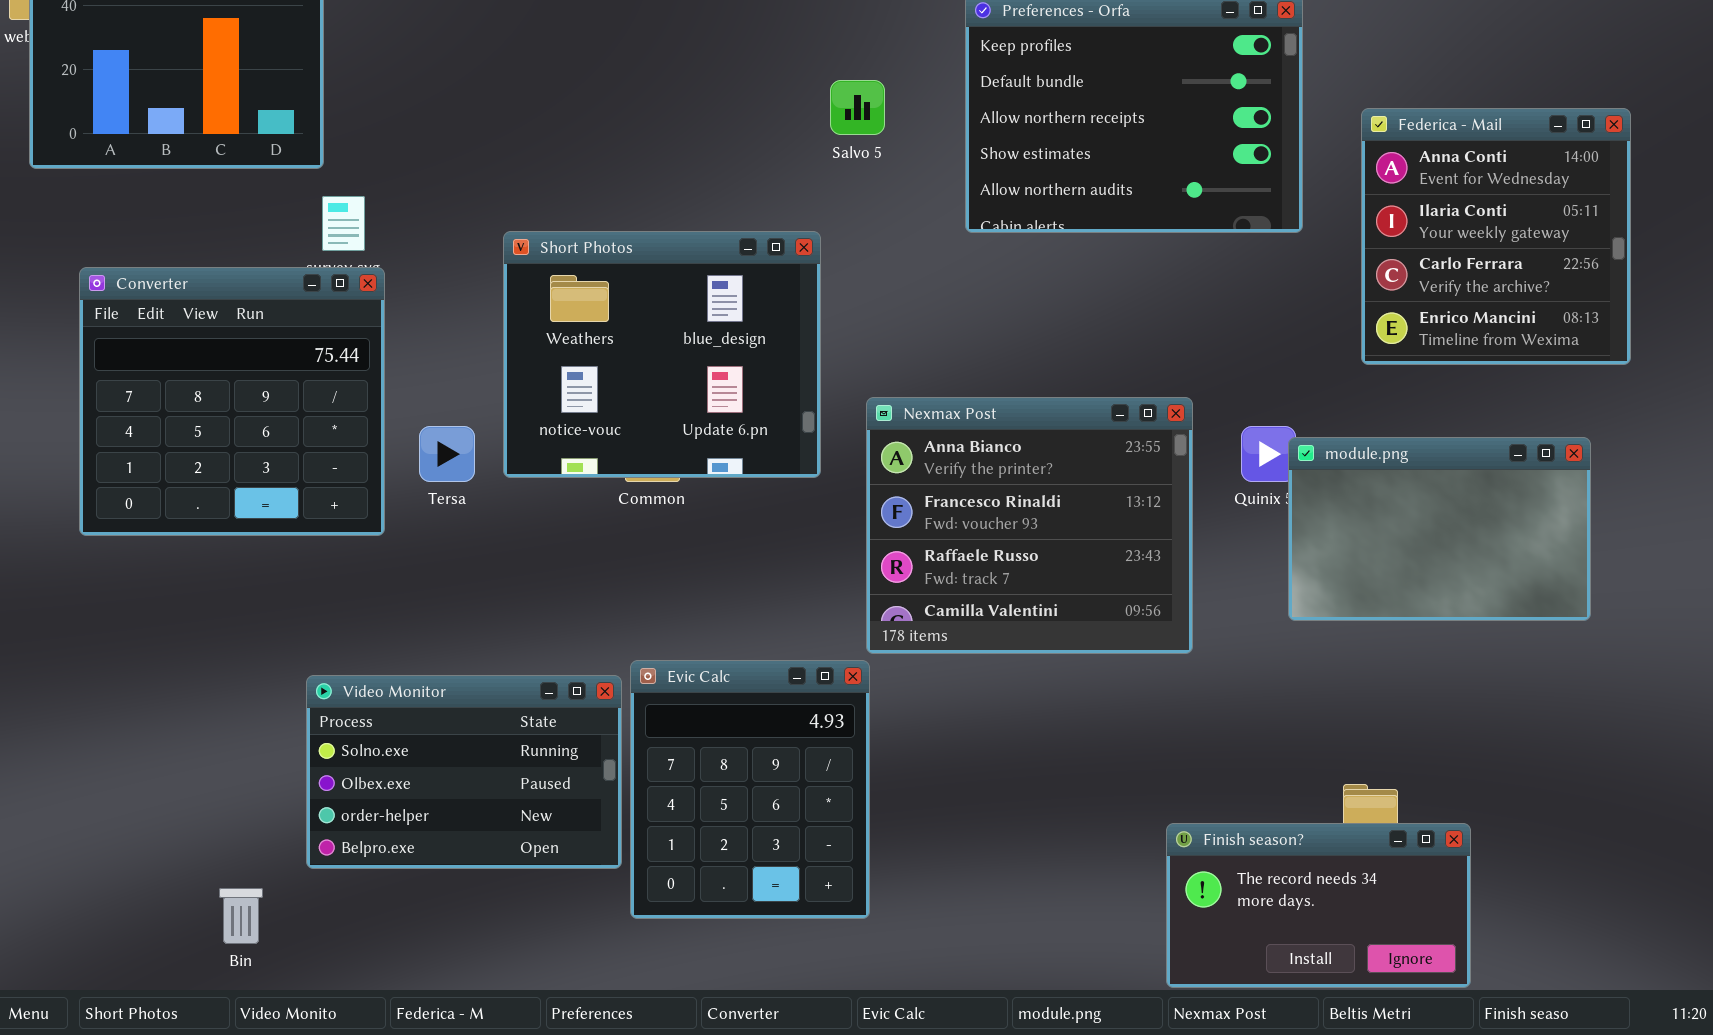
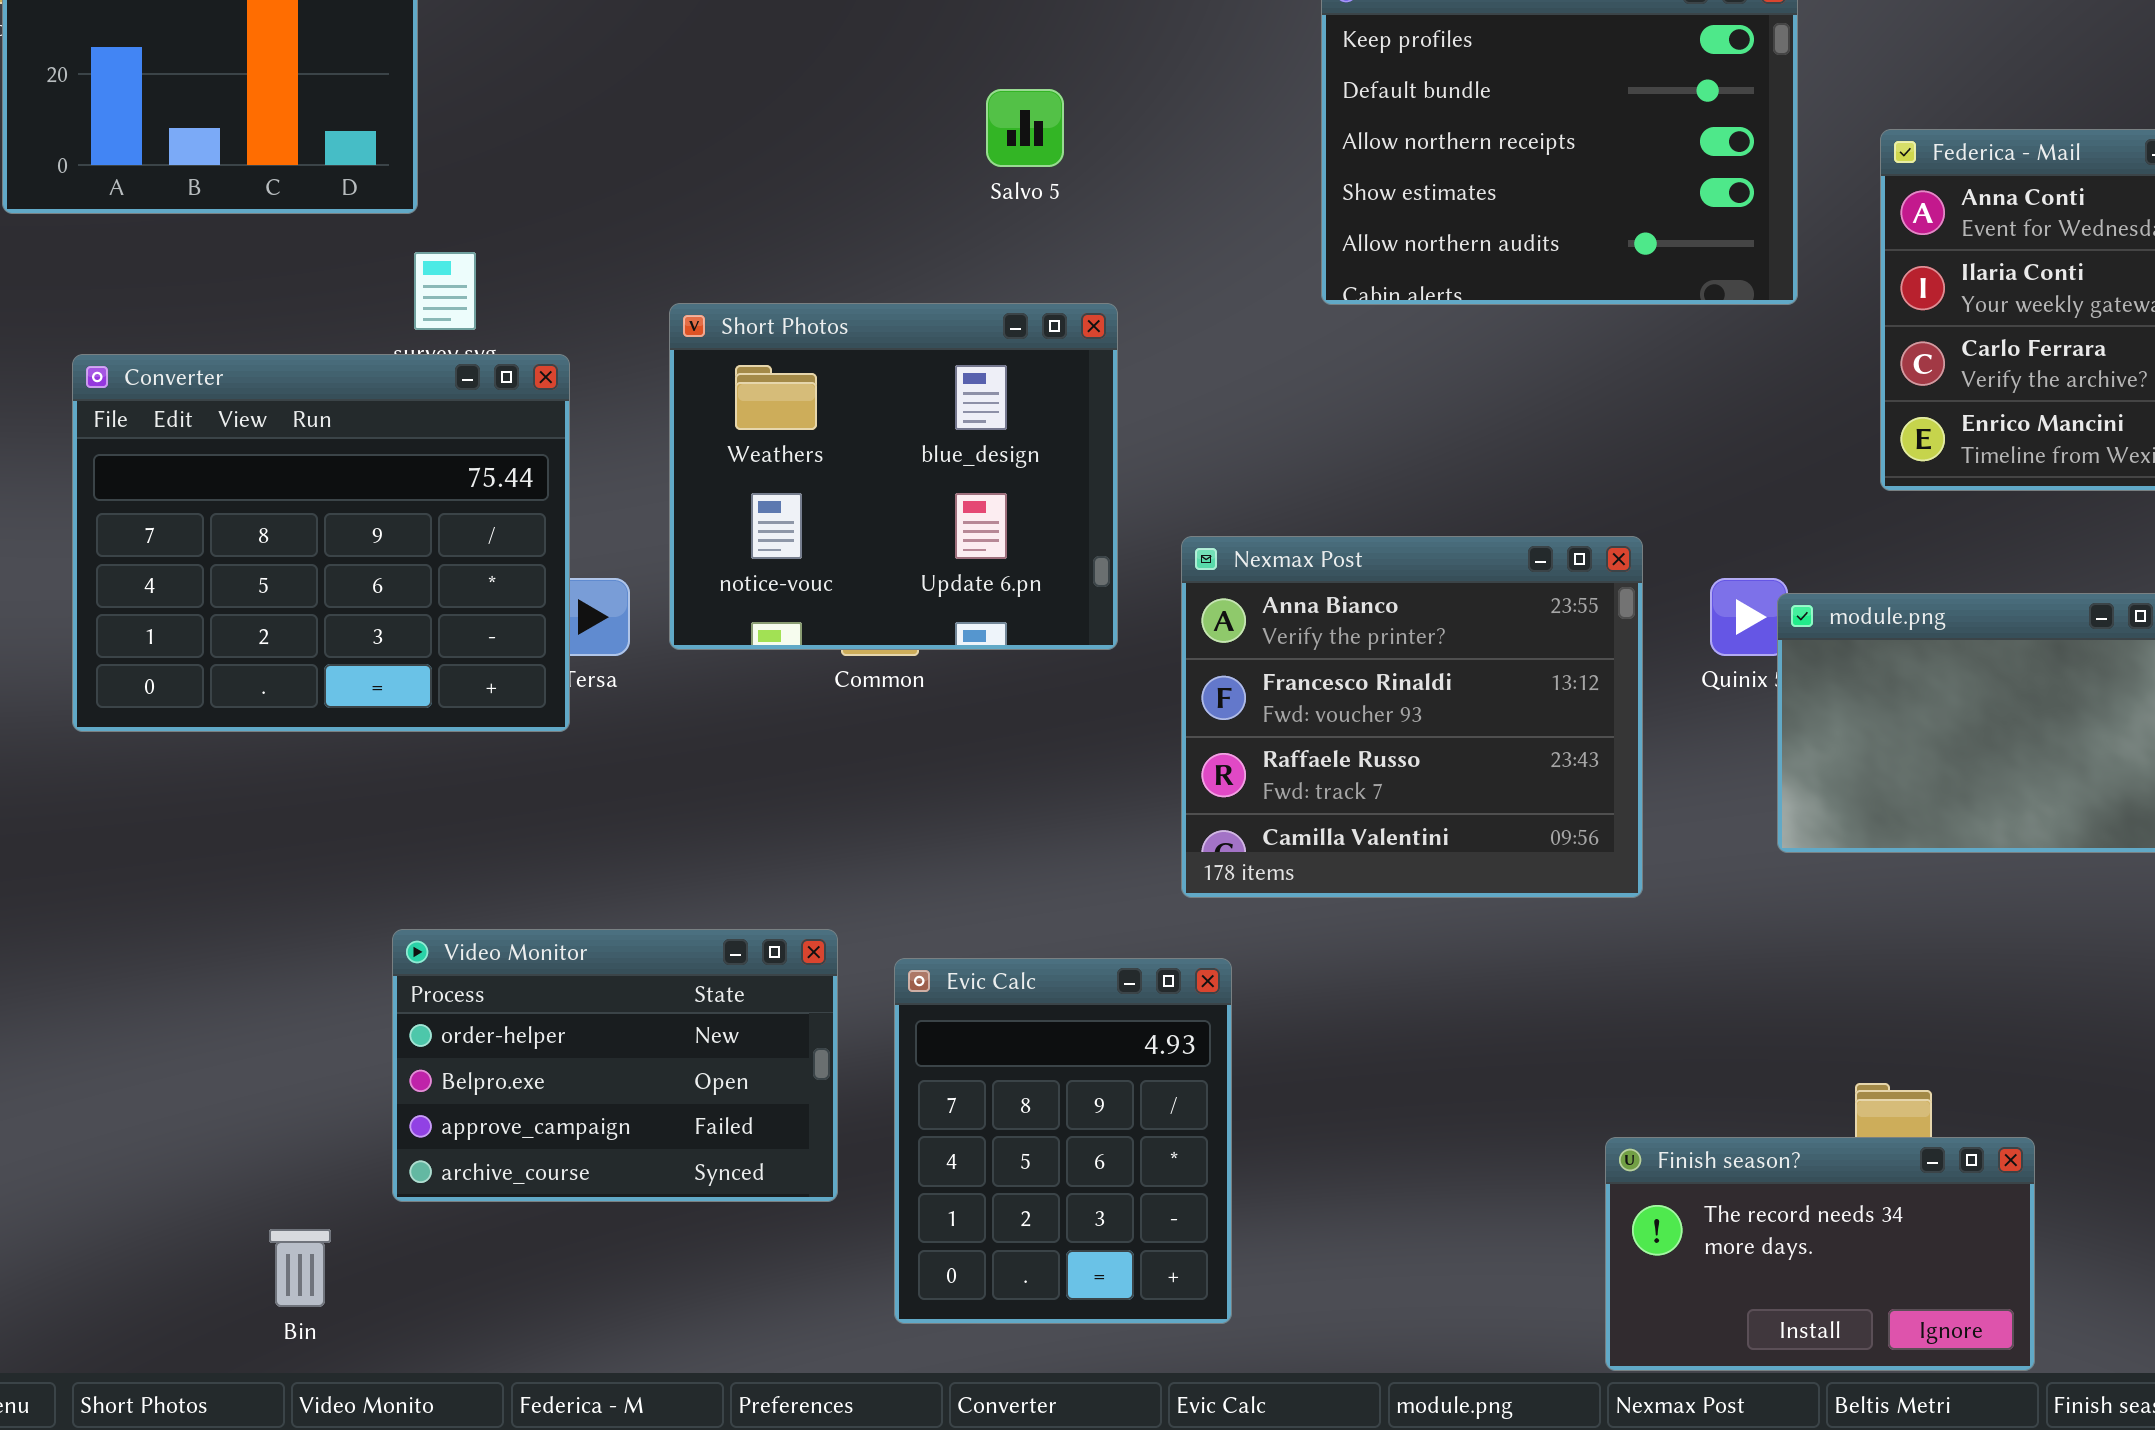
Salvo 5: [830,80,885,135] -> [986,89,1064,167], moved
Converter: [79,267,385,536] -> [72,354,570,732], resized
Evic Calc: [630,660,870,919] -> [894,958,1232,1324], moved
Video Monitor: [306,675,622,869] -> [392,929,838,1202], scrolled down 2 rows

